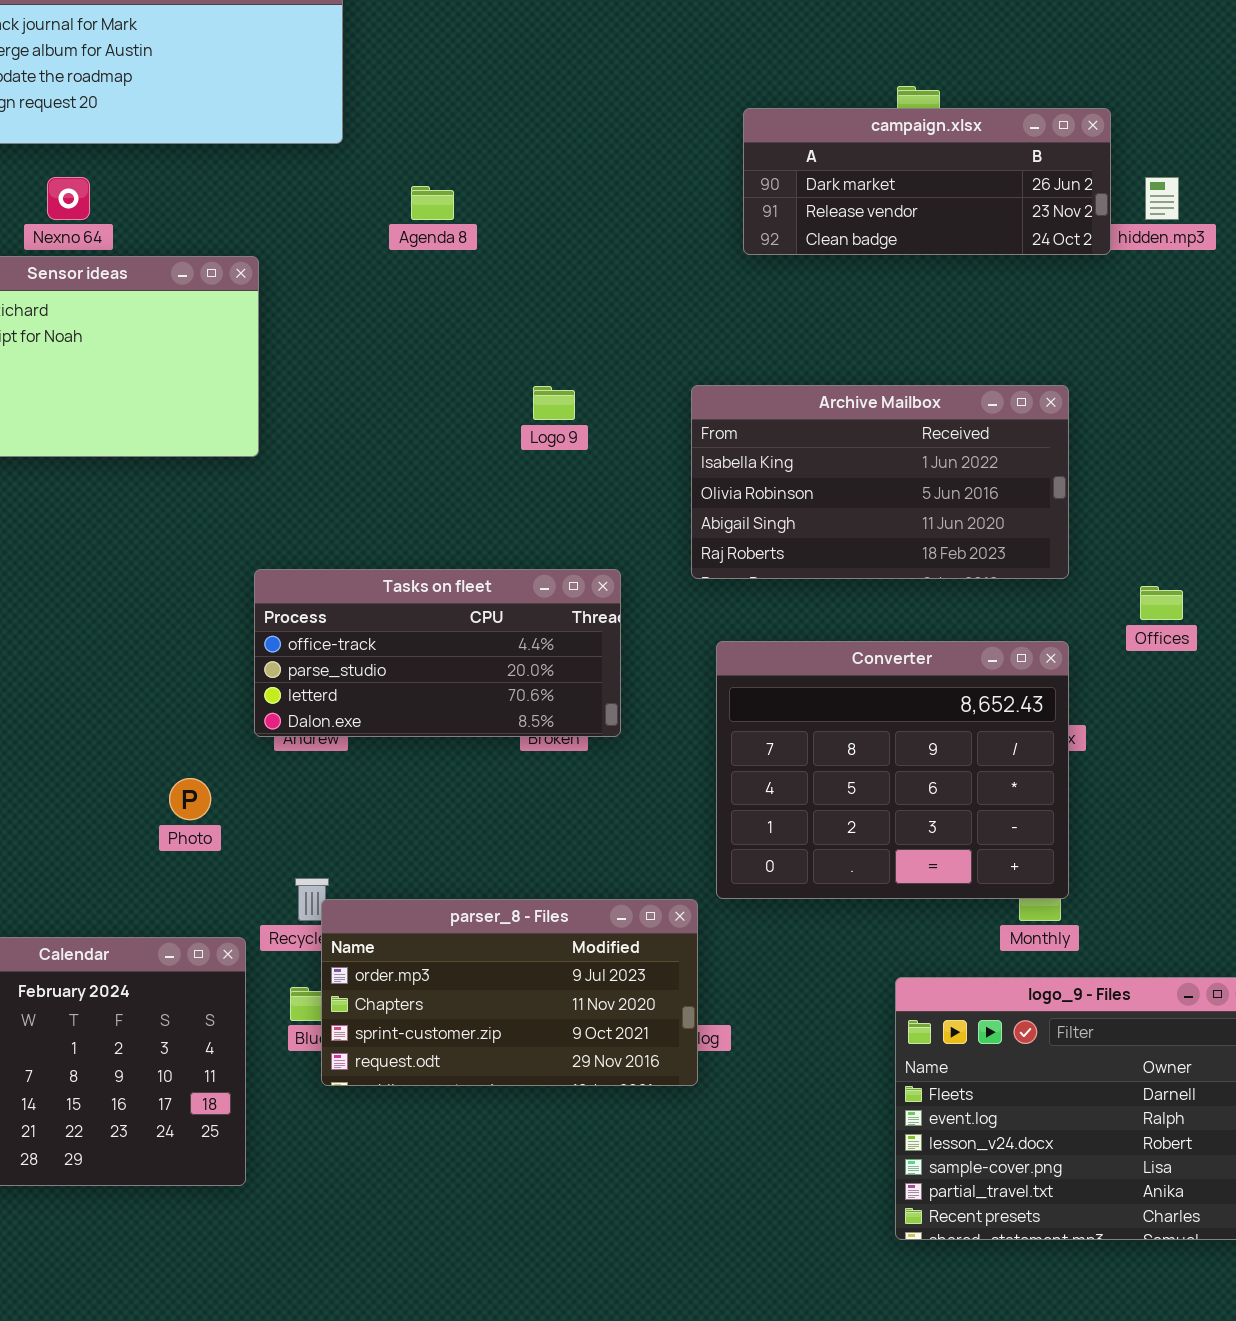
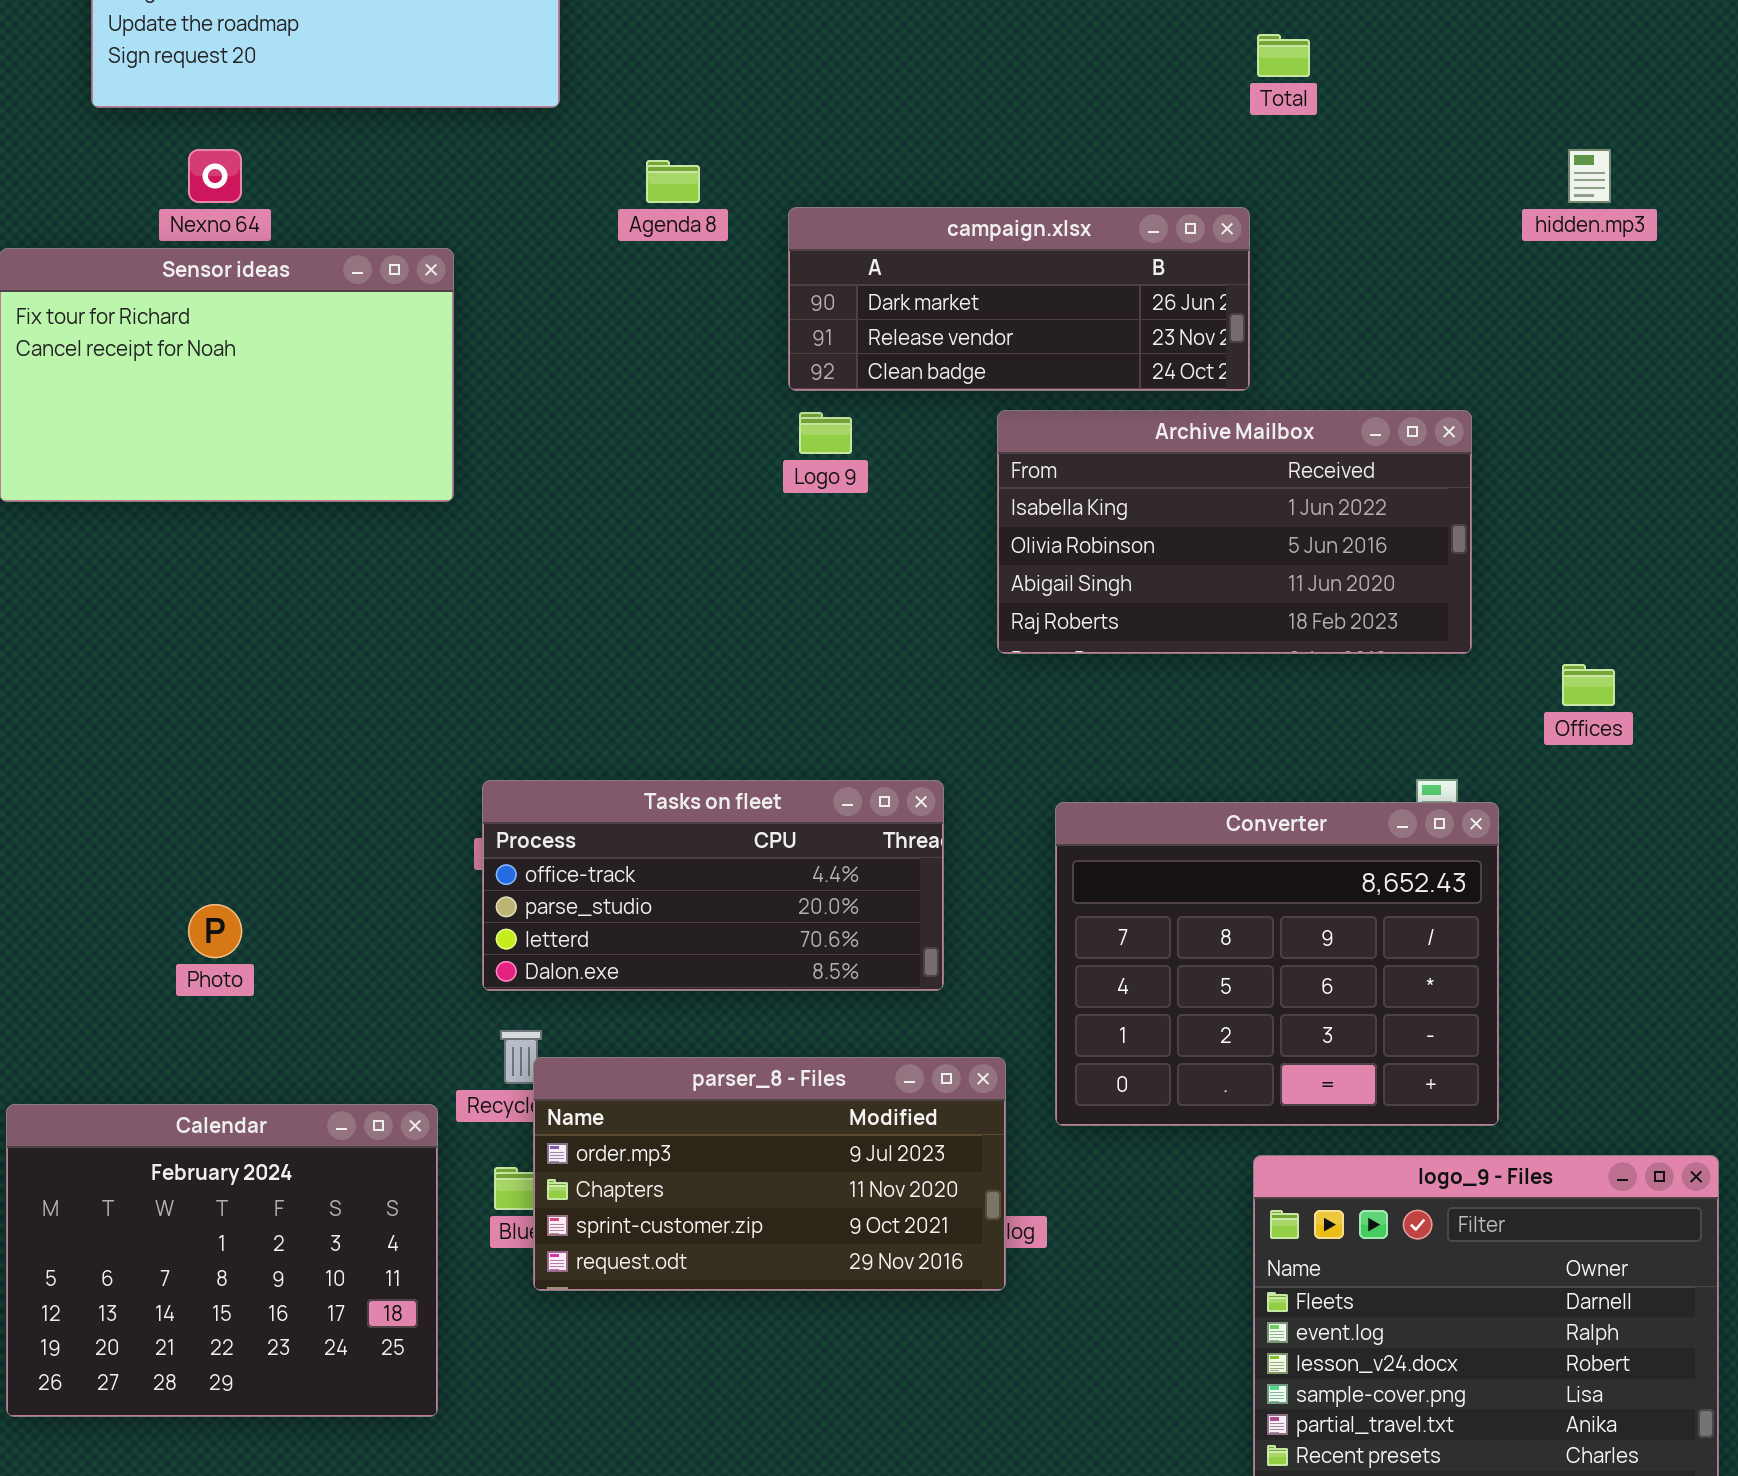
campaign.xlsx: [743,108,1111,255] -> [788,207,1250,391], moved
Tasks on fleet: [254,569,621,737] -> [482,780,944,991], moved
Converter: [716,641,1069,899] -> [1055,802,1499,1126], moved
Photo: [169,778,211,820] -> [188,904,242,958], moved

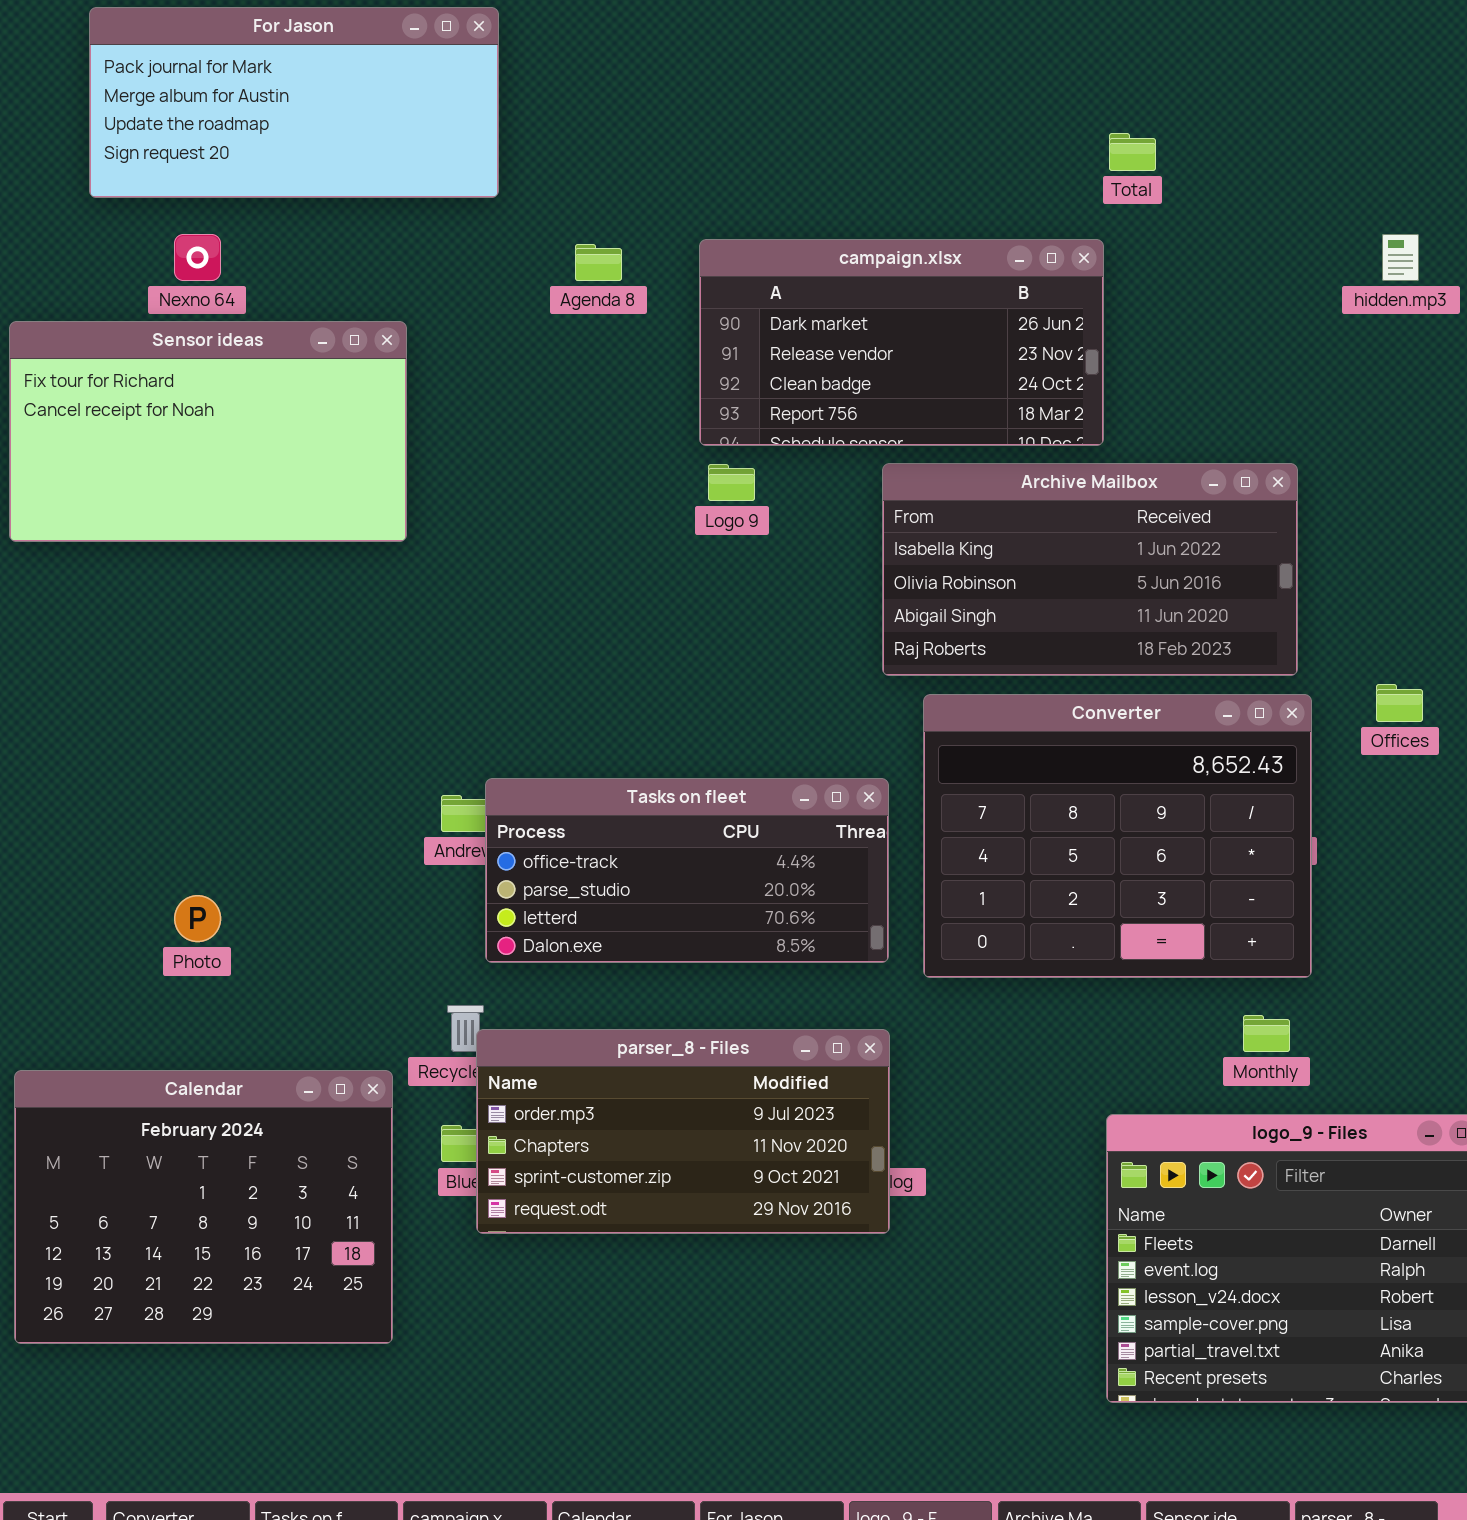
campaign.xlsx: [788,207,1250,391] -> [699,239,1104,446], resized
Tasks on fleet: [482,780,944,991] -> [485,778,889,963], moved
Converter: [1055,802,1499,1126] -> [923,694,1312,978], moved

